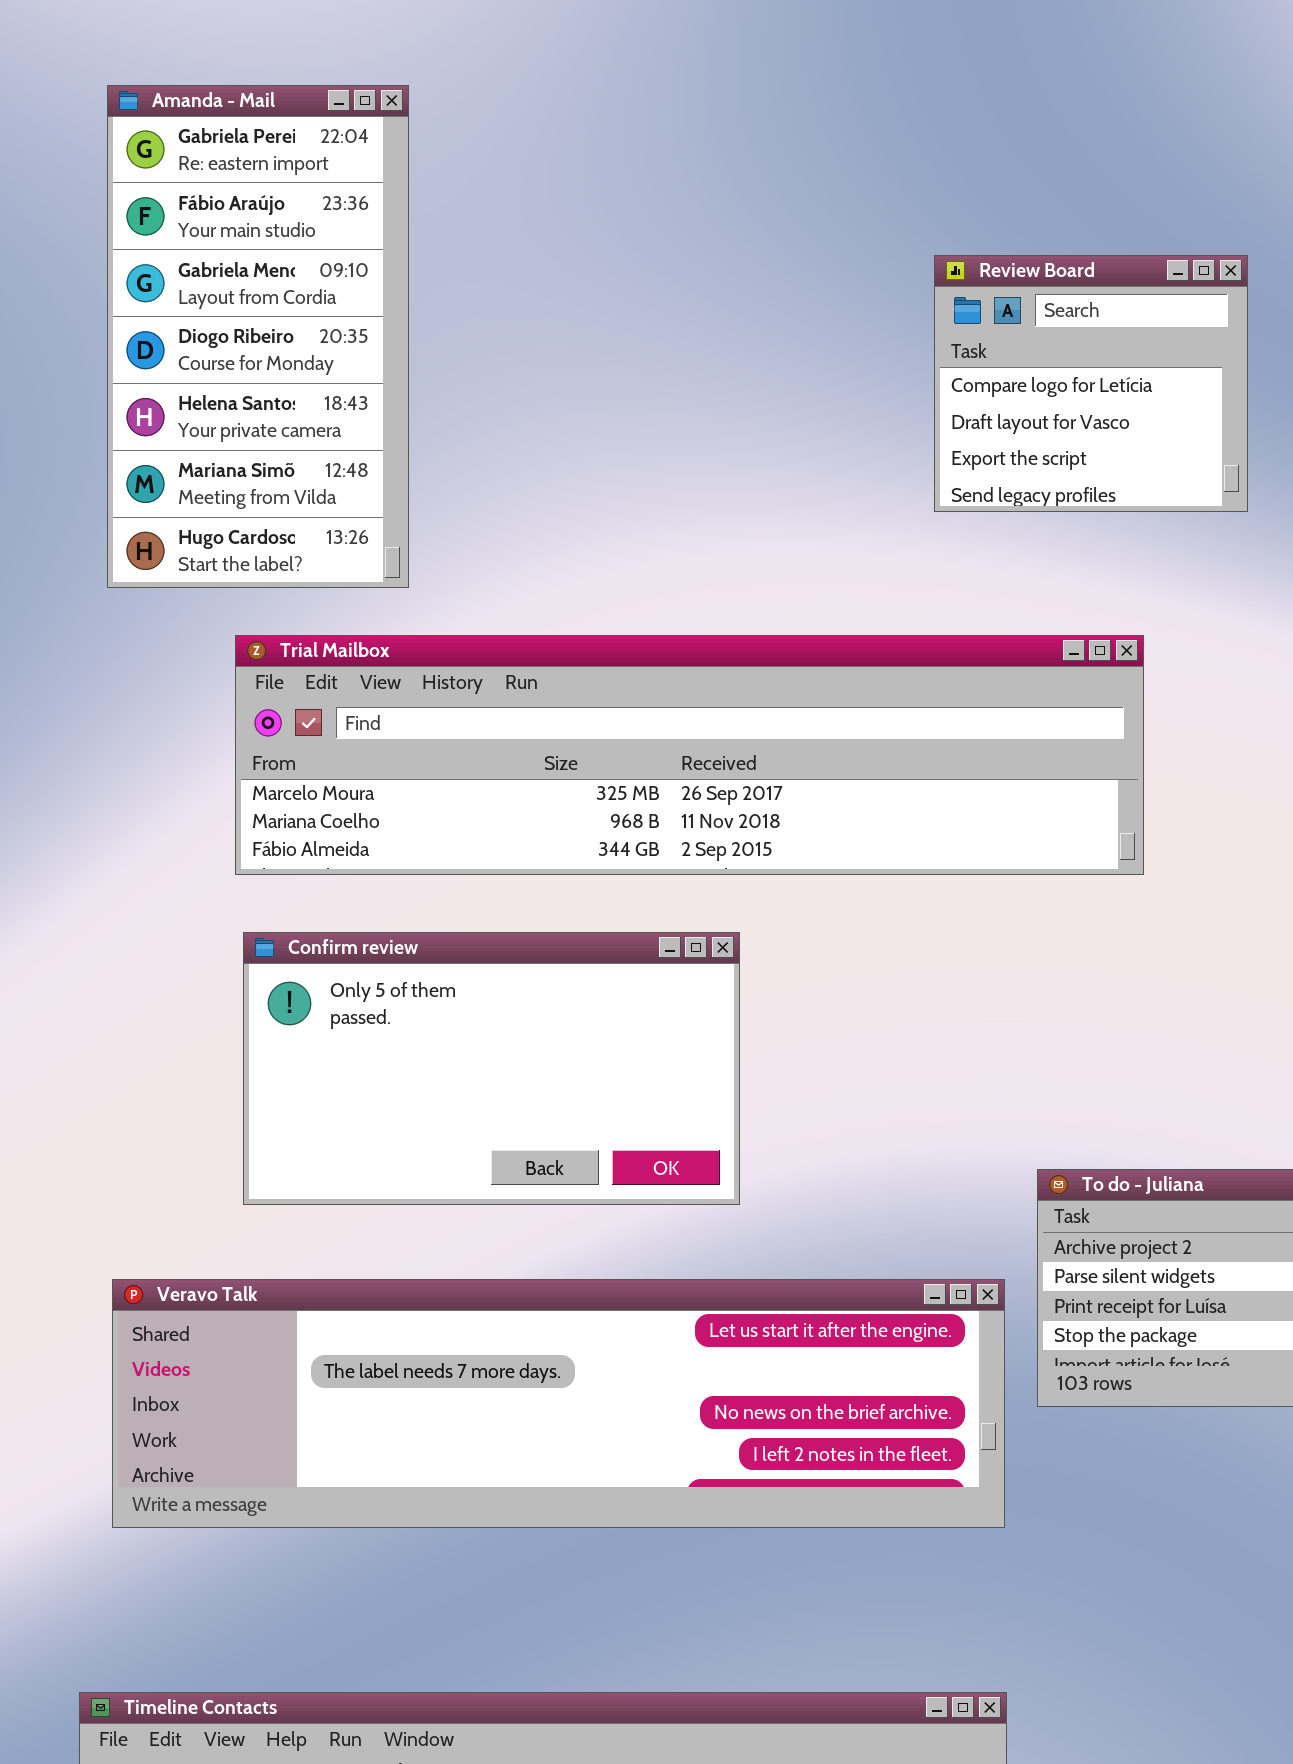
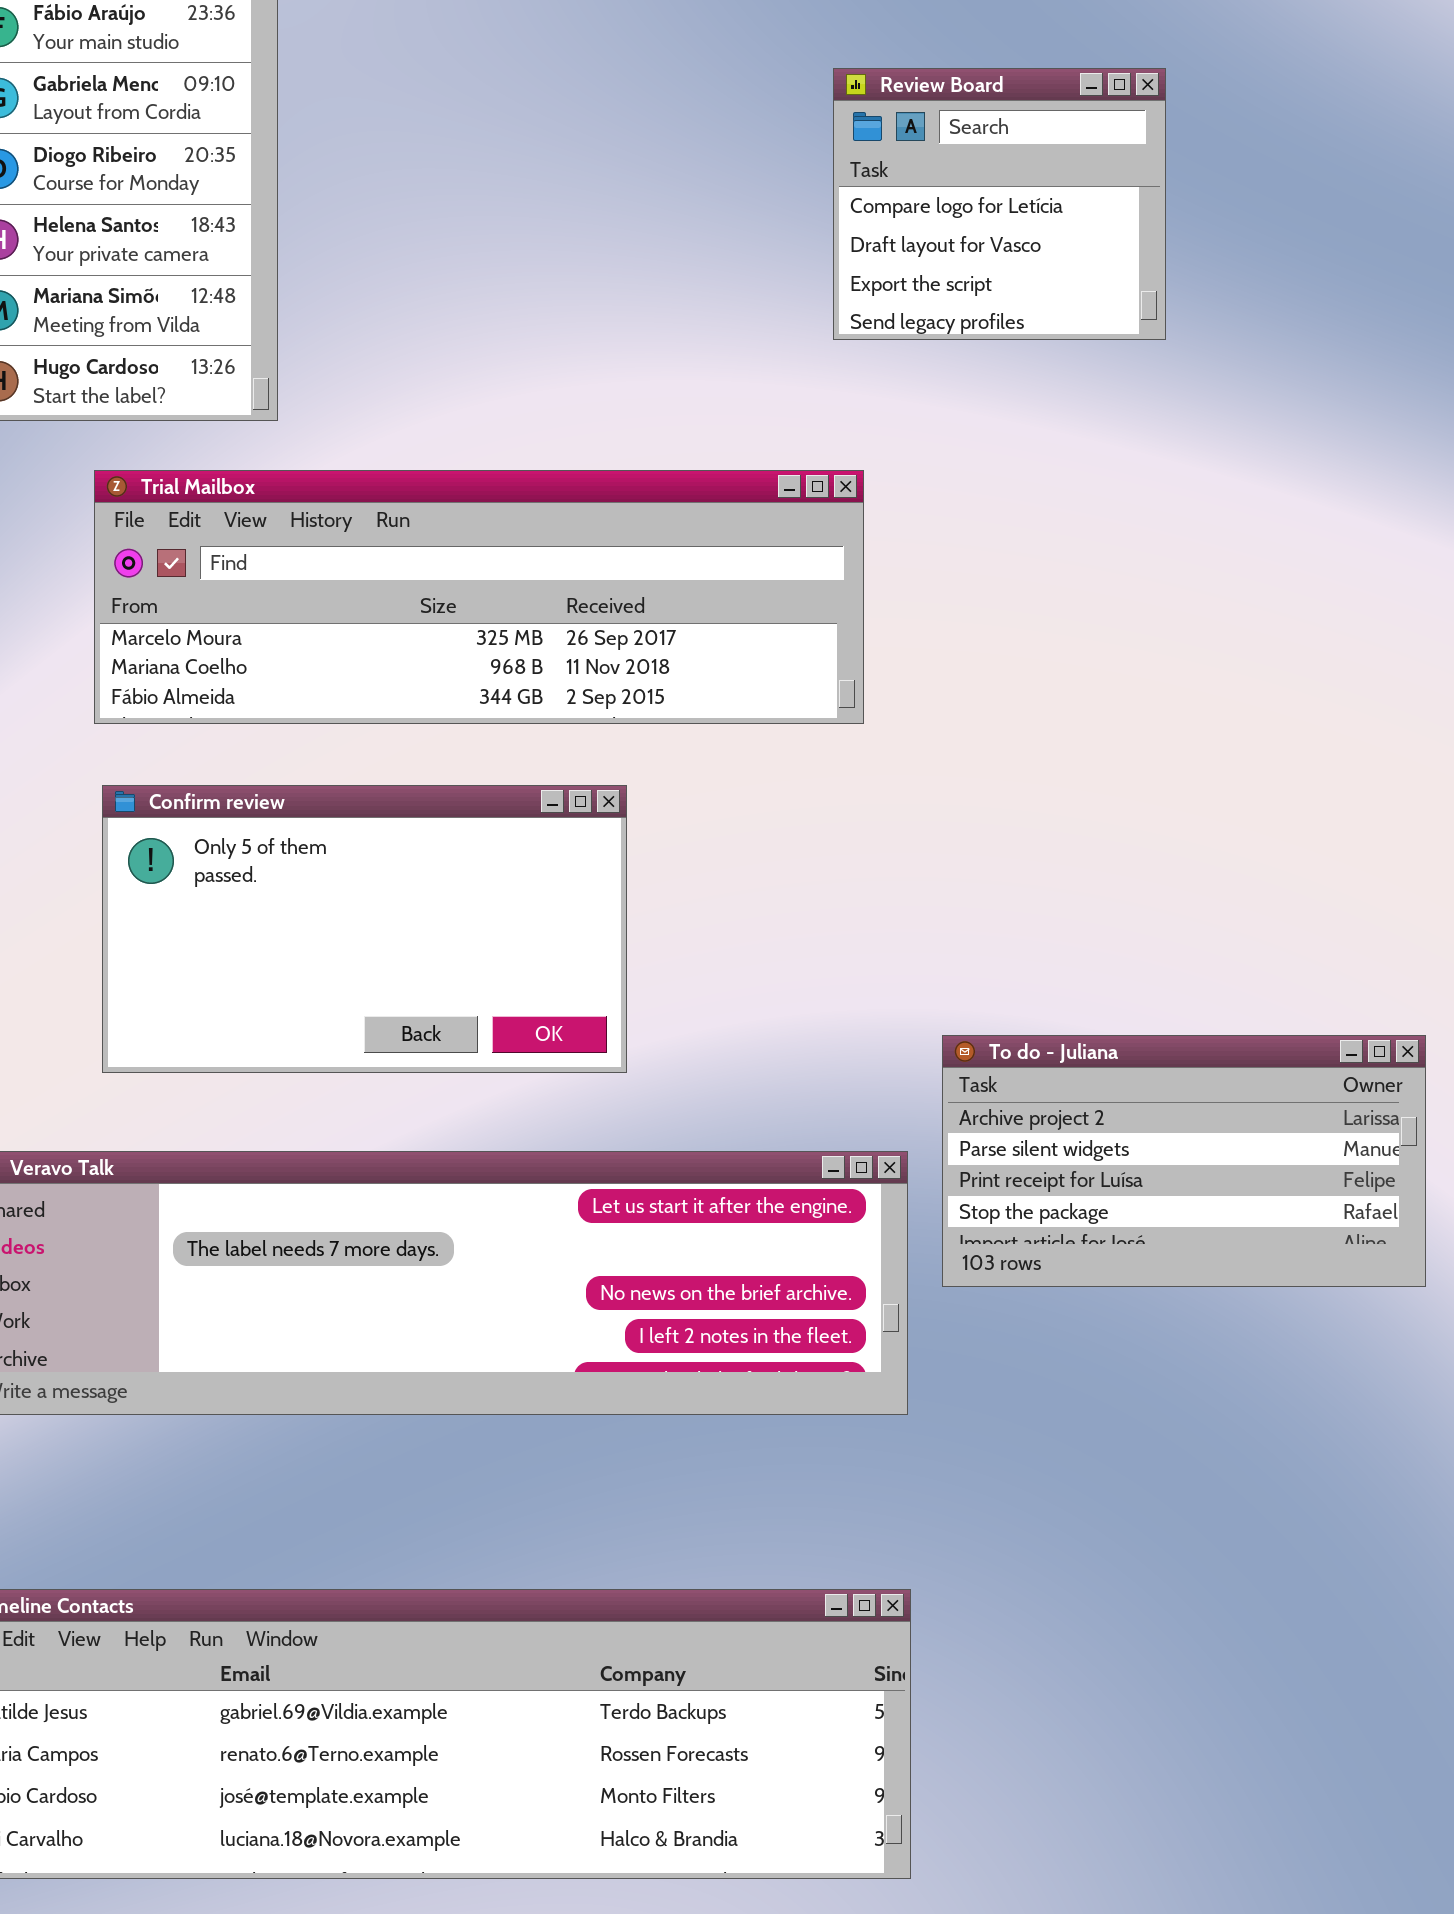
Trial Mailbox: [235,635,1144,875] -> [94,470,864,724], resized

